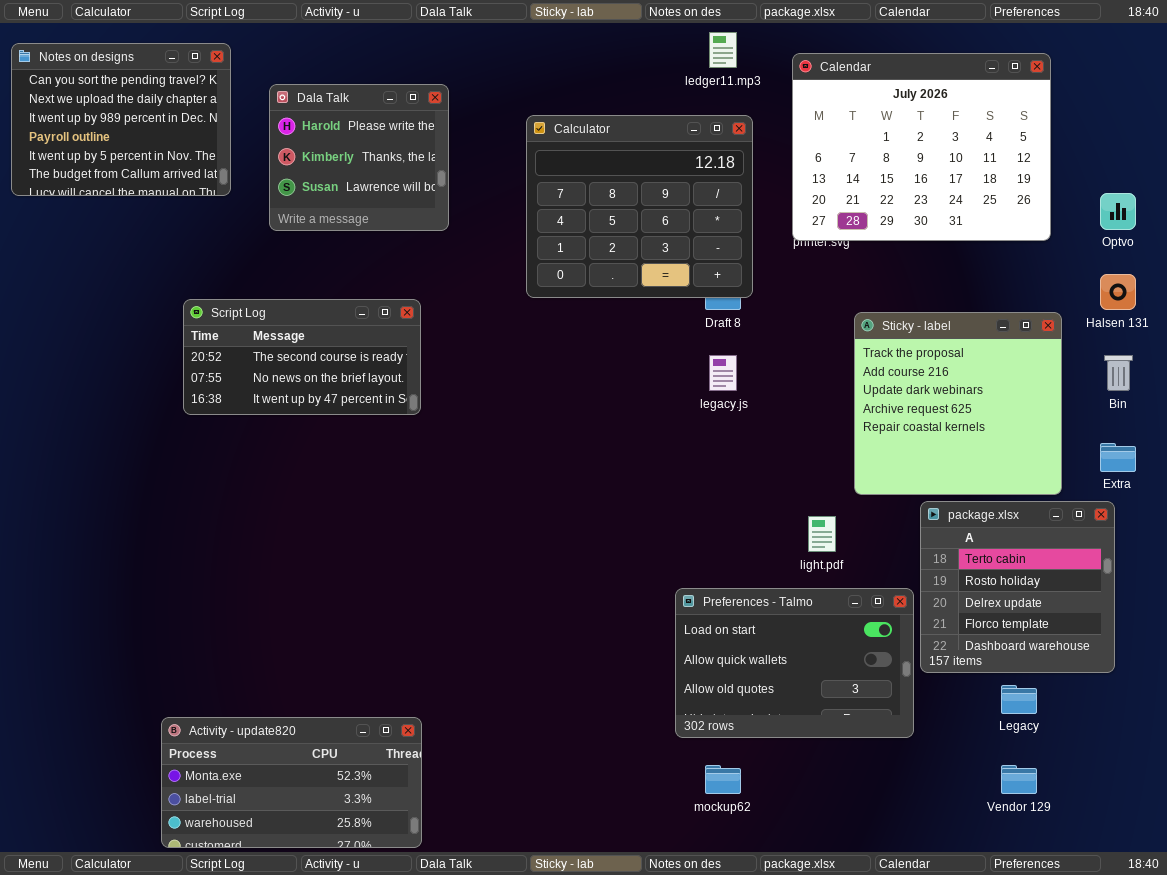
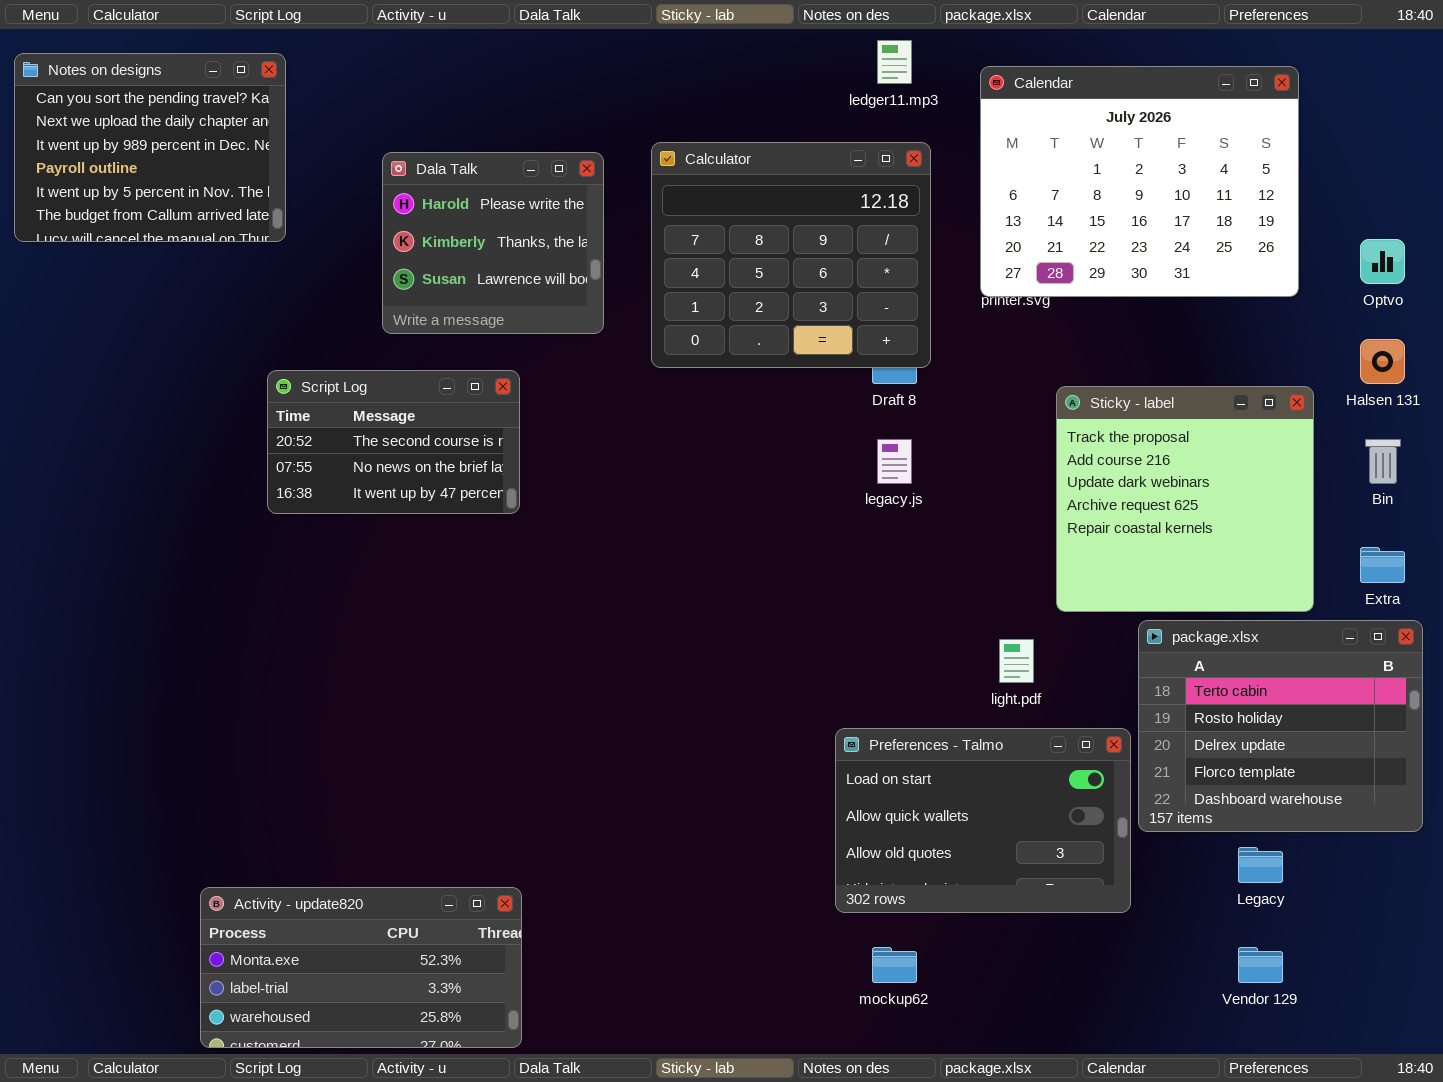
Dala Talk: [269,84,449,231] -> [382,152,604,334], moved
Script Log: [183,299,421,415] -> [267,370,520,514], resized
package.xlsx: [920,501,1115,673] -> [1138,620,1423,832], resized

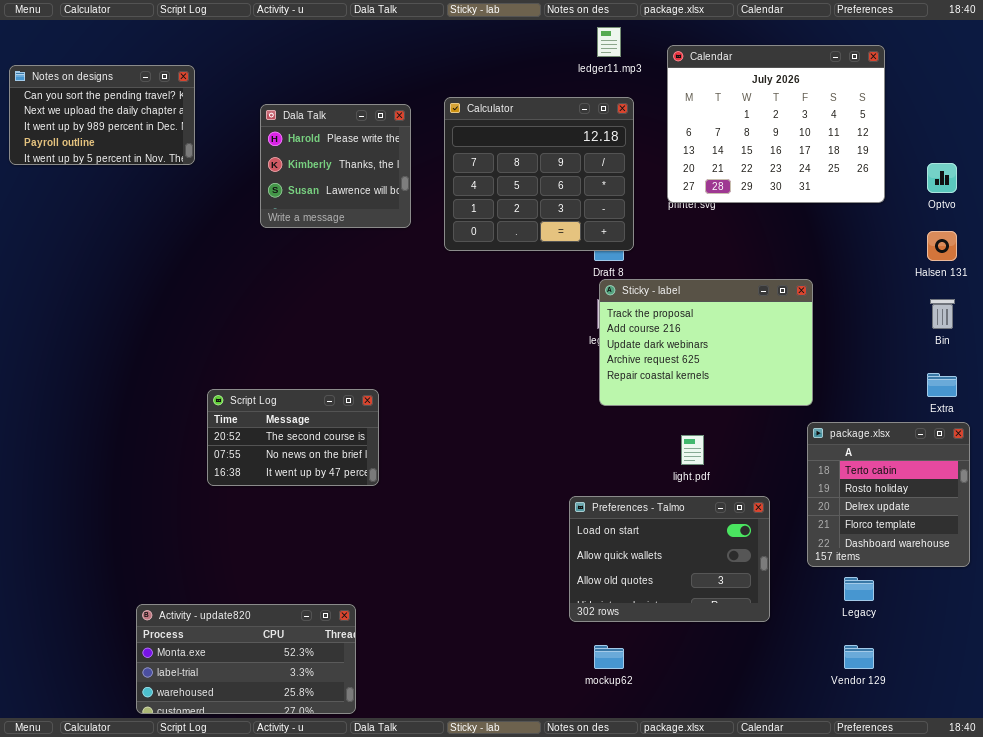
Notes on designs: [14,53,286,242] -> [9,65,195,165], resized
Script Log: [267,370,520,514] -> [207,389,379,486], moved
Sticky - label: [1056,386,1314,612] -> [599,279,813,406], moved, resized
package.xlsx: [1138,620,1423,832] -> [807,422,970,567], resized

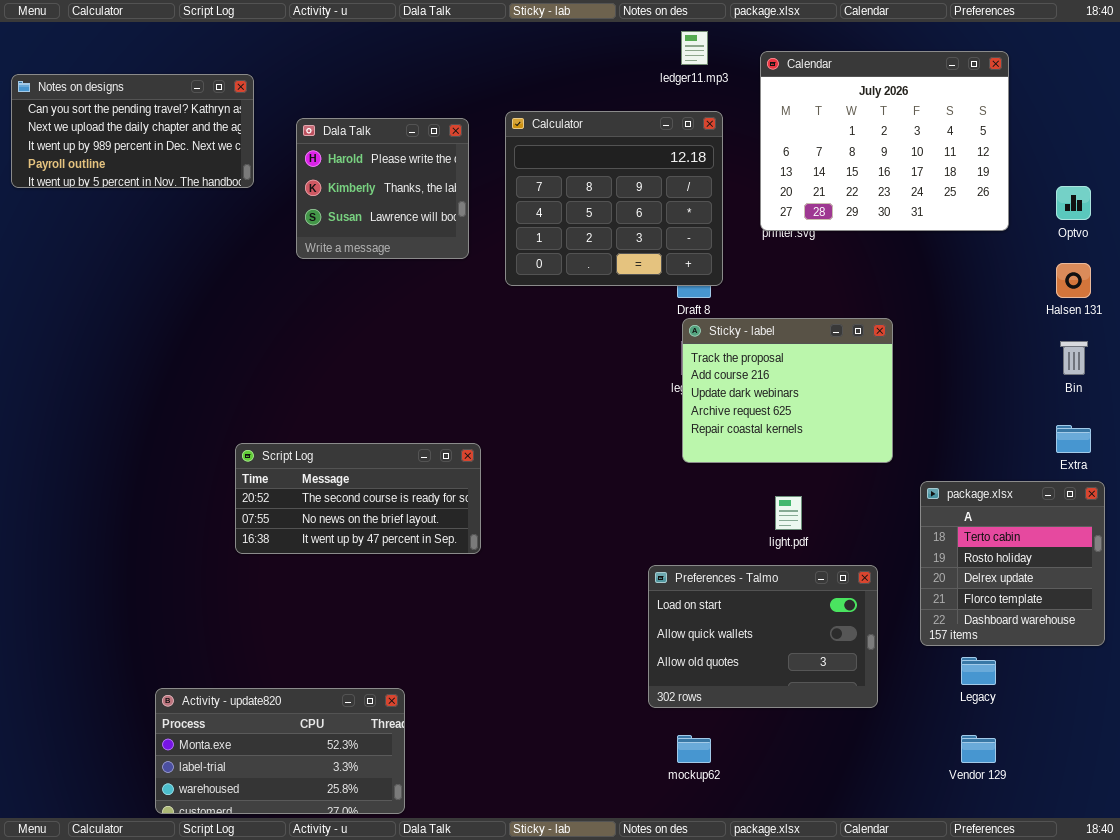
Notes on designs: [9,65,195,165] -> [11,74,254,188], resized
Sticky - label: [599,279,813,406] -> [682,318,893,463], resized
Script Log: [207,389,379,486] -> [235,443,481,554], resized

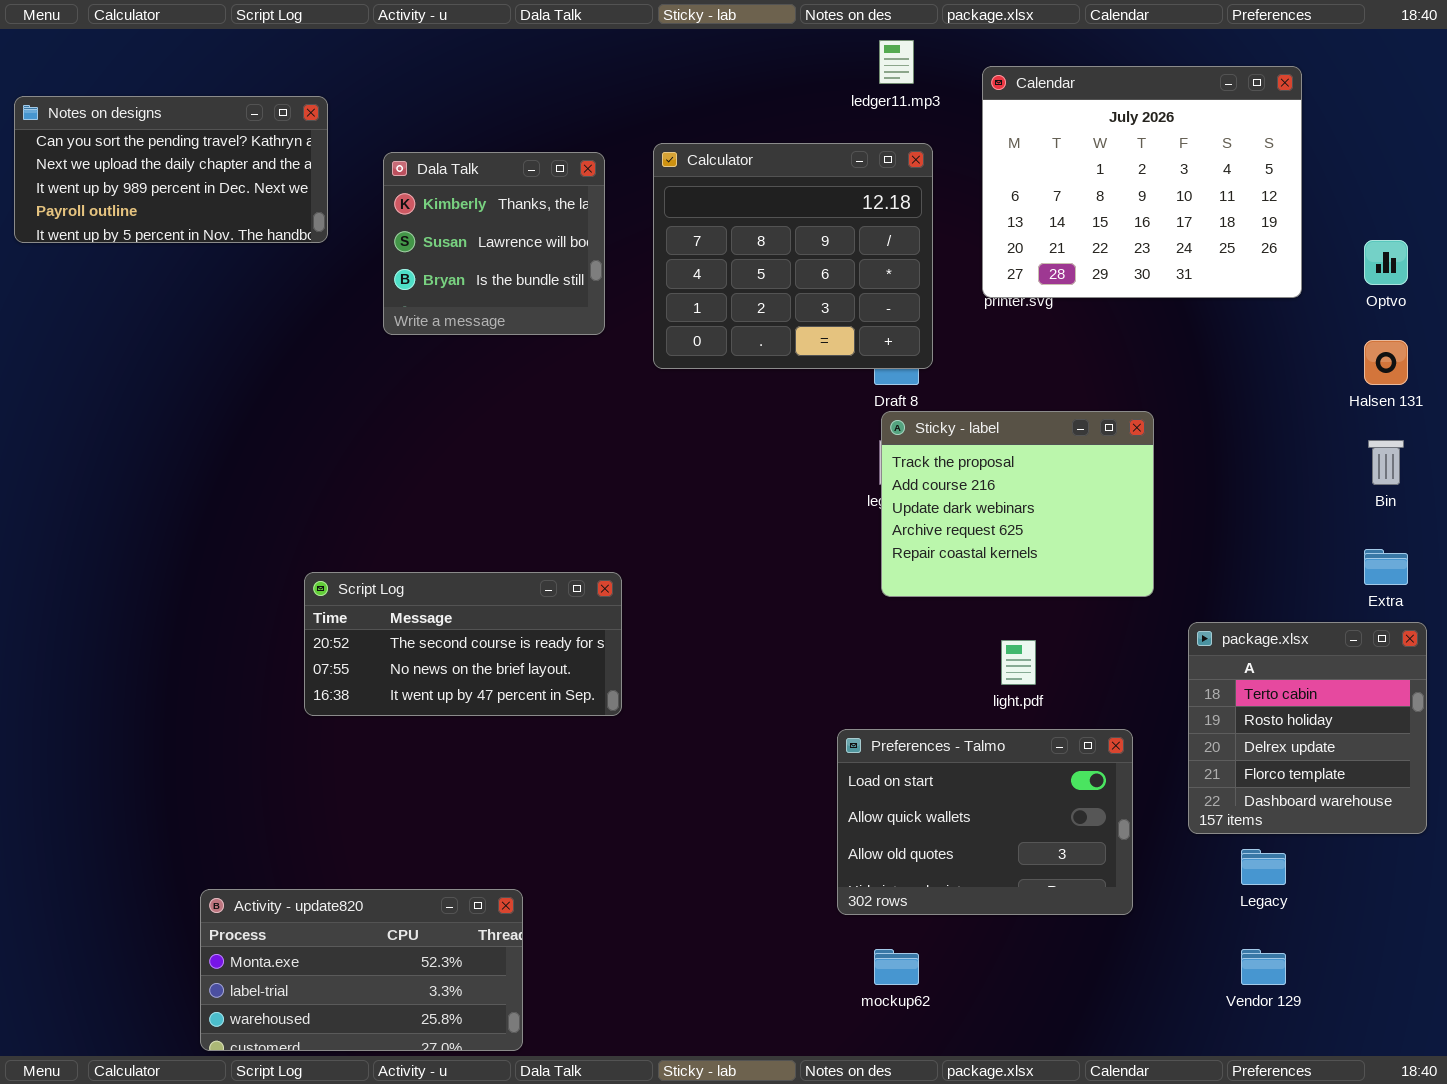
Dala Talk: [296,118,469,259] -> [383,152,605,335], scrolled down 1 row

